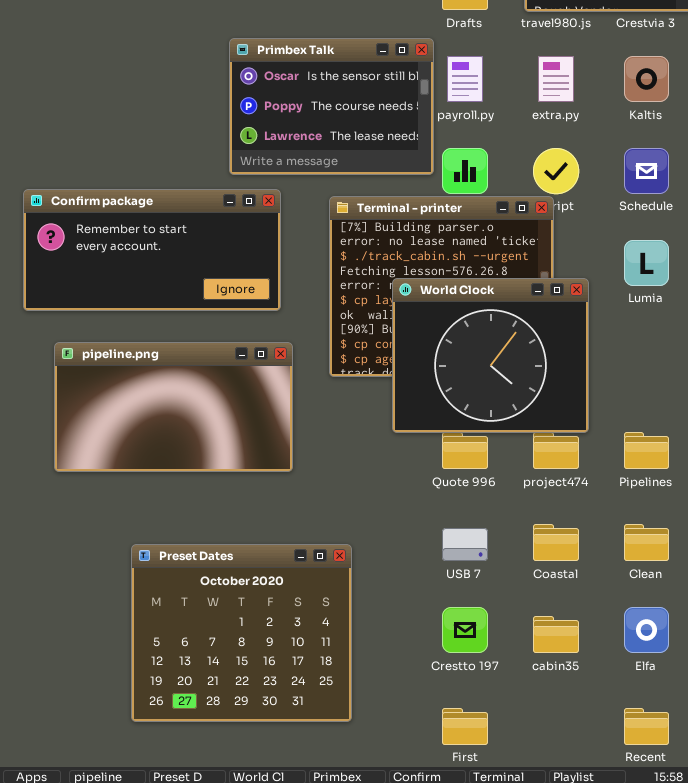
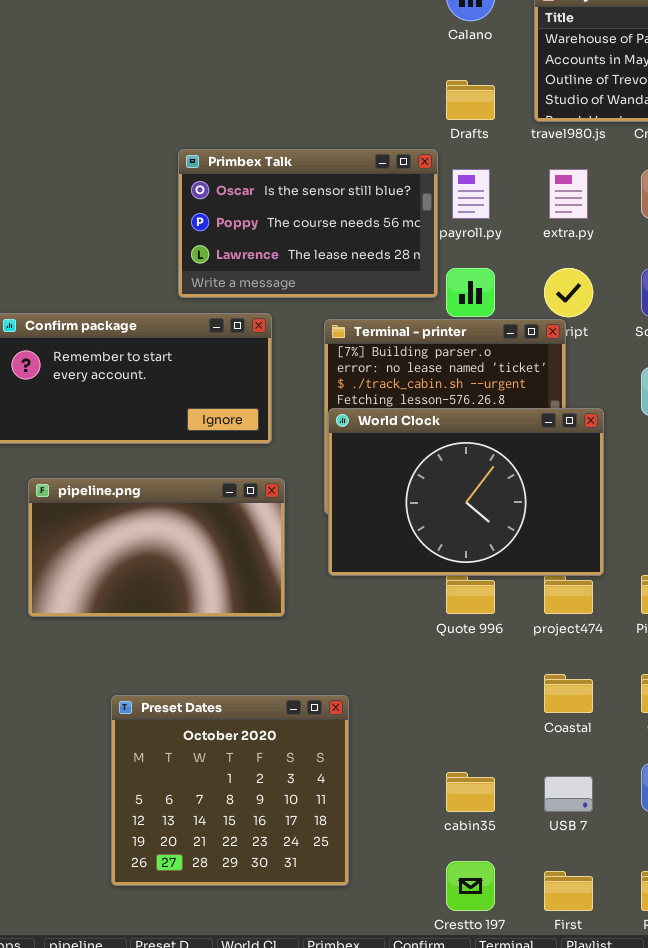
Primbex Talk: [229,38,434,175] -> [178,149,438,298], resized
World Clock: [392,278,589,433] -> [328,408,604,576], resized
USB 7: [442,528,488,561] -> [544,776,593,812], moved
Crestto 197: [442,607,488,653] -> [446,861,495,911], moved
cabin35: [533,616,579,653] -> [446,772,495,812], moved
First: [442,708,488,745] -> [544,871,593,911], moved

